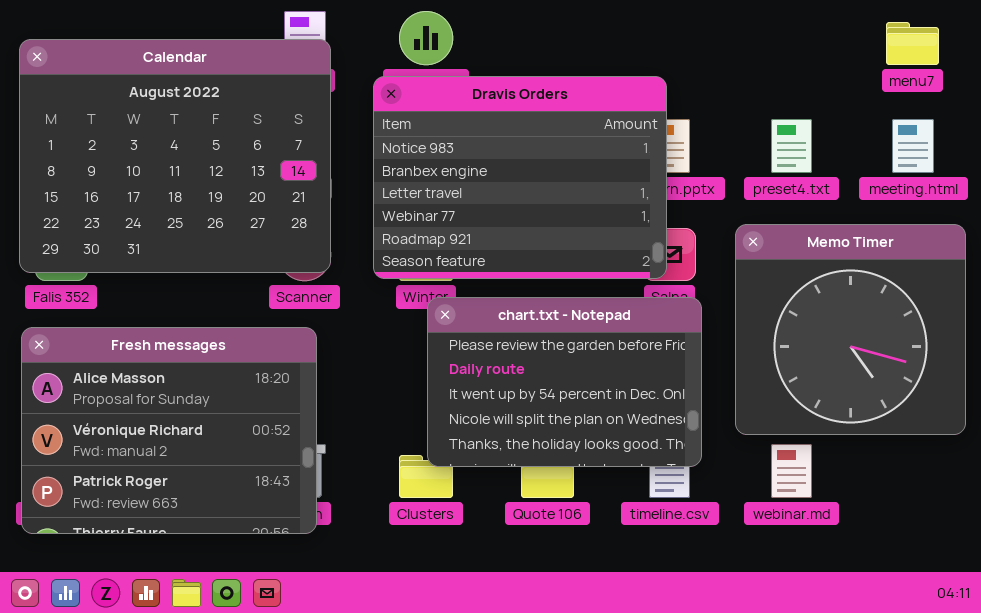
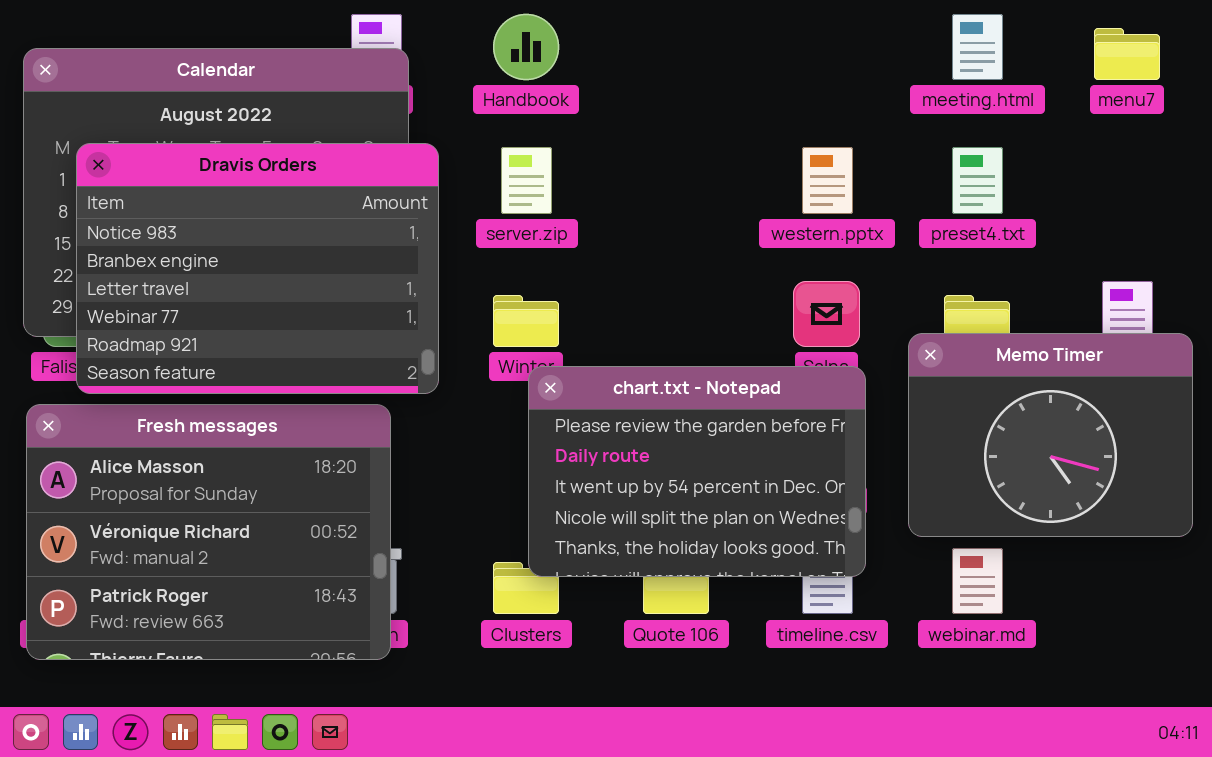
Dravis Orders: [373,76,667,279] -> [76,143,439,394], moved
meeting.html: [892,119,934,173] -> [952,14,1003,80], moved
Memo Timer: [735,224,966,435] -> [908,333,1193,537], resized

